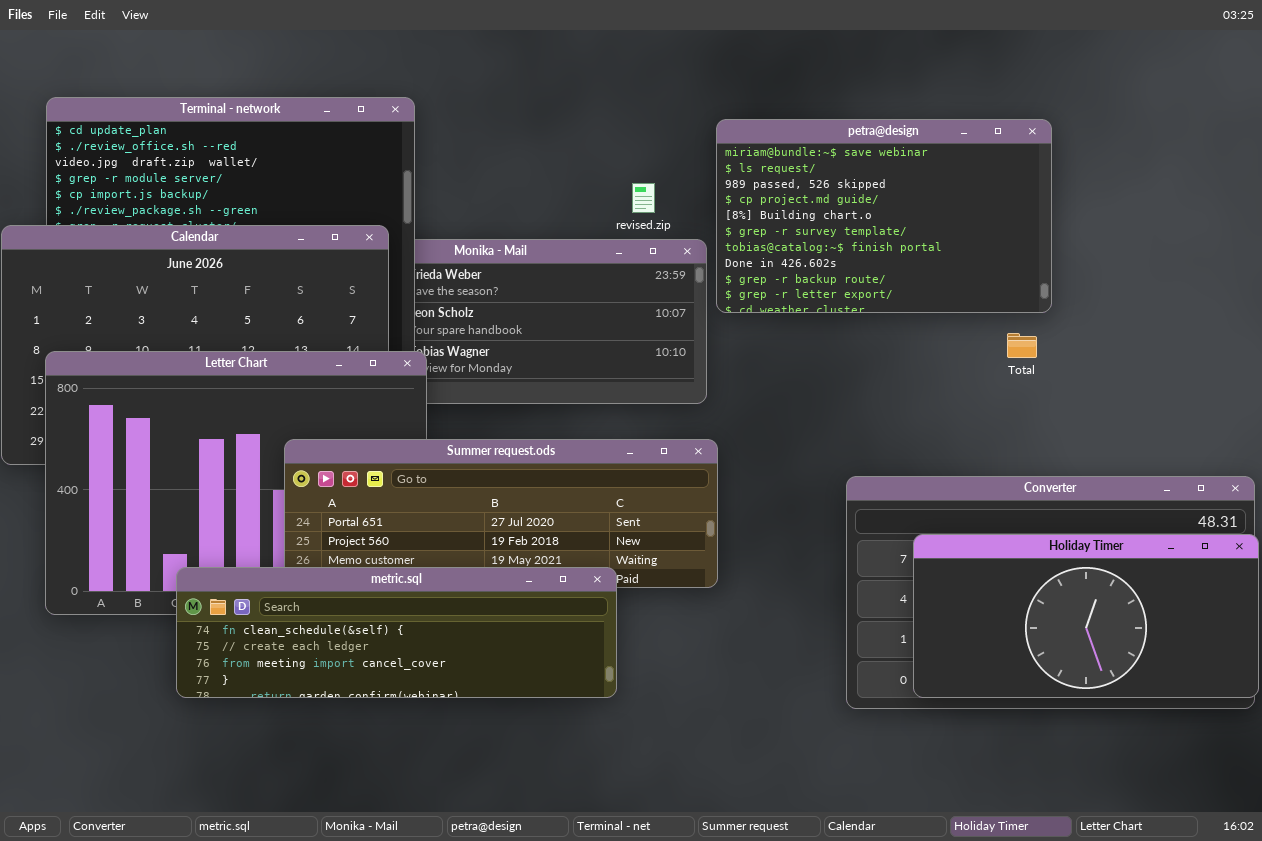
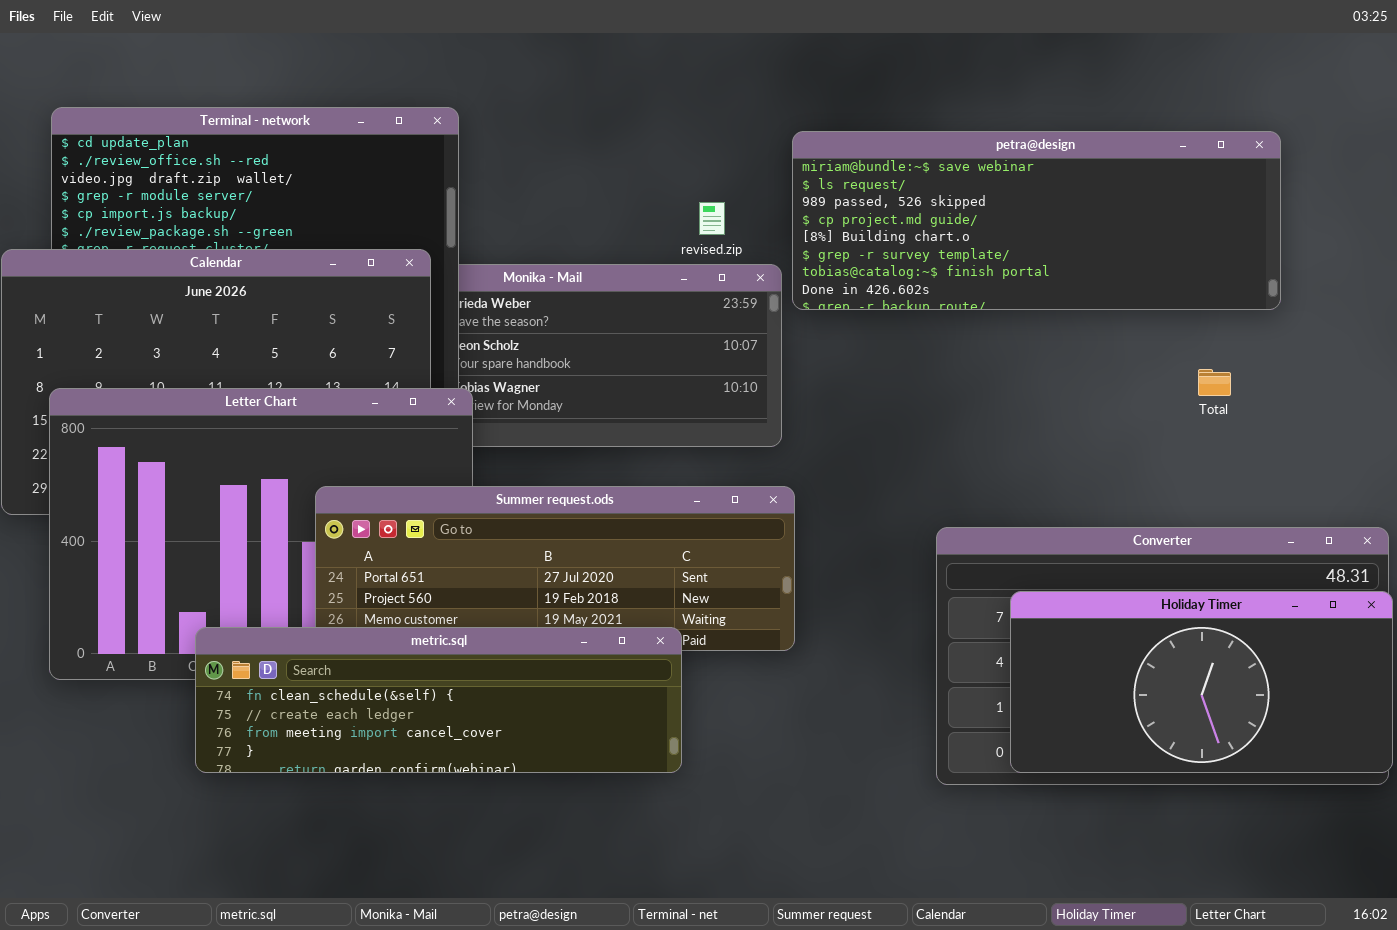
petra@design: [716,119,1052,313] -> [792,131,1281,310], resized
Total: [1007,333,1037,358] -> [1198,369,1231,396], moved

